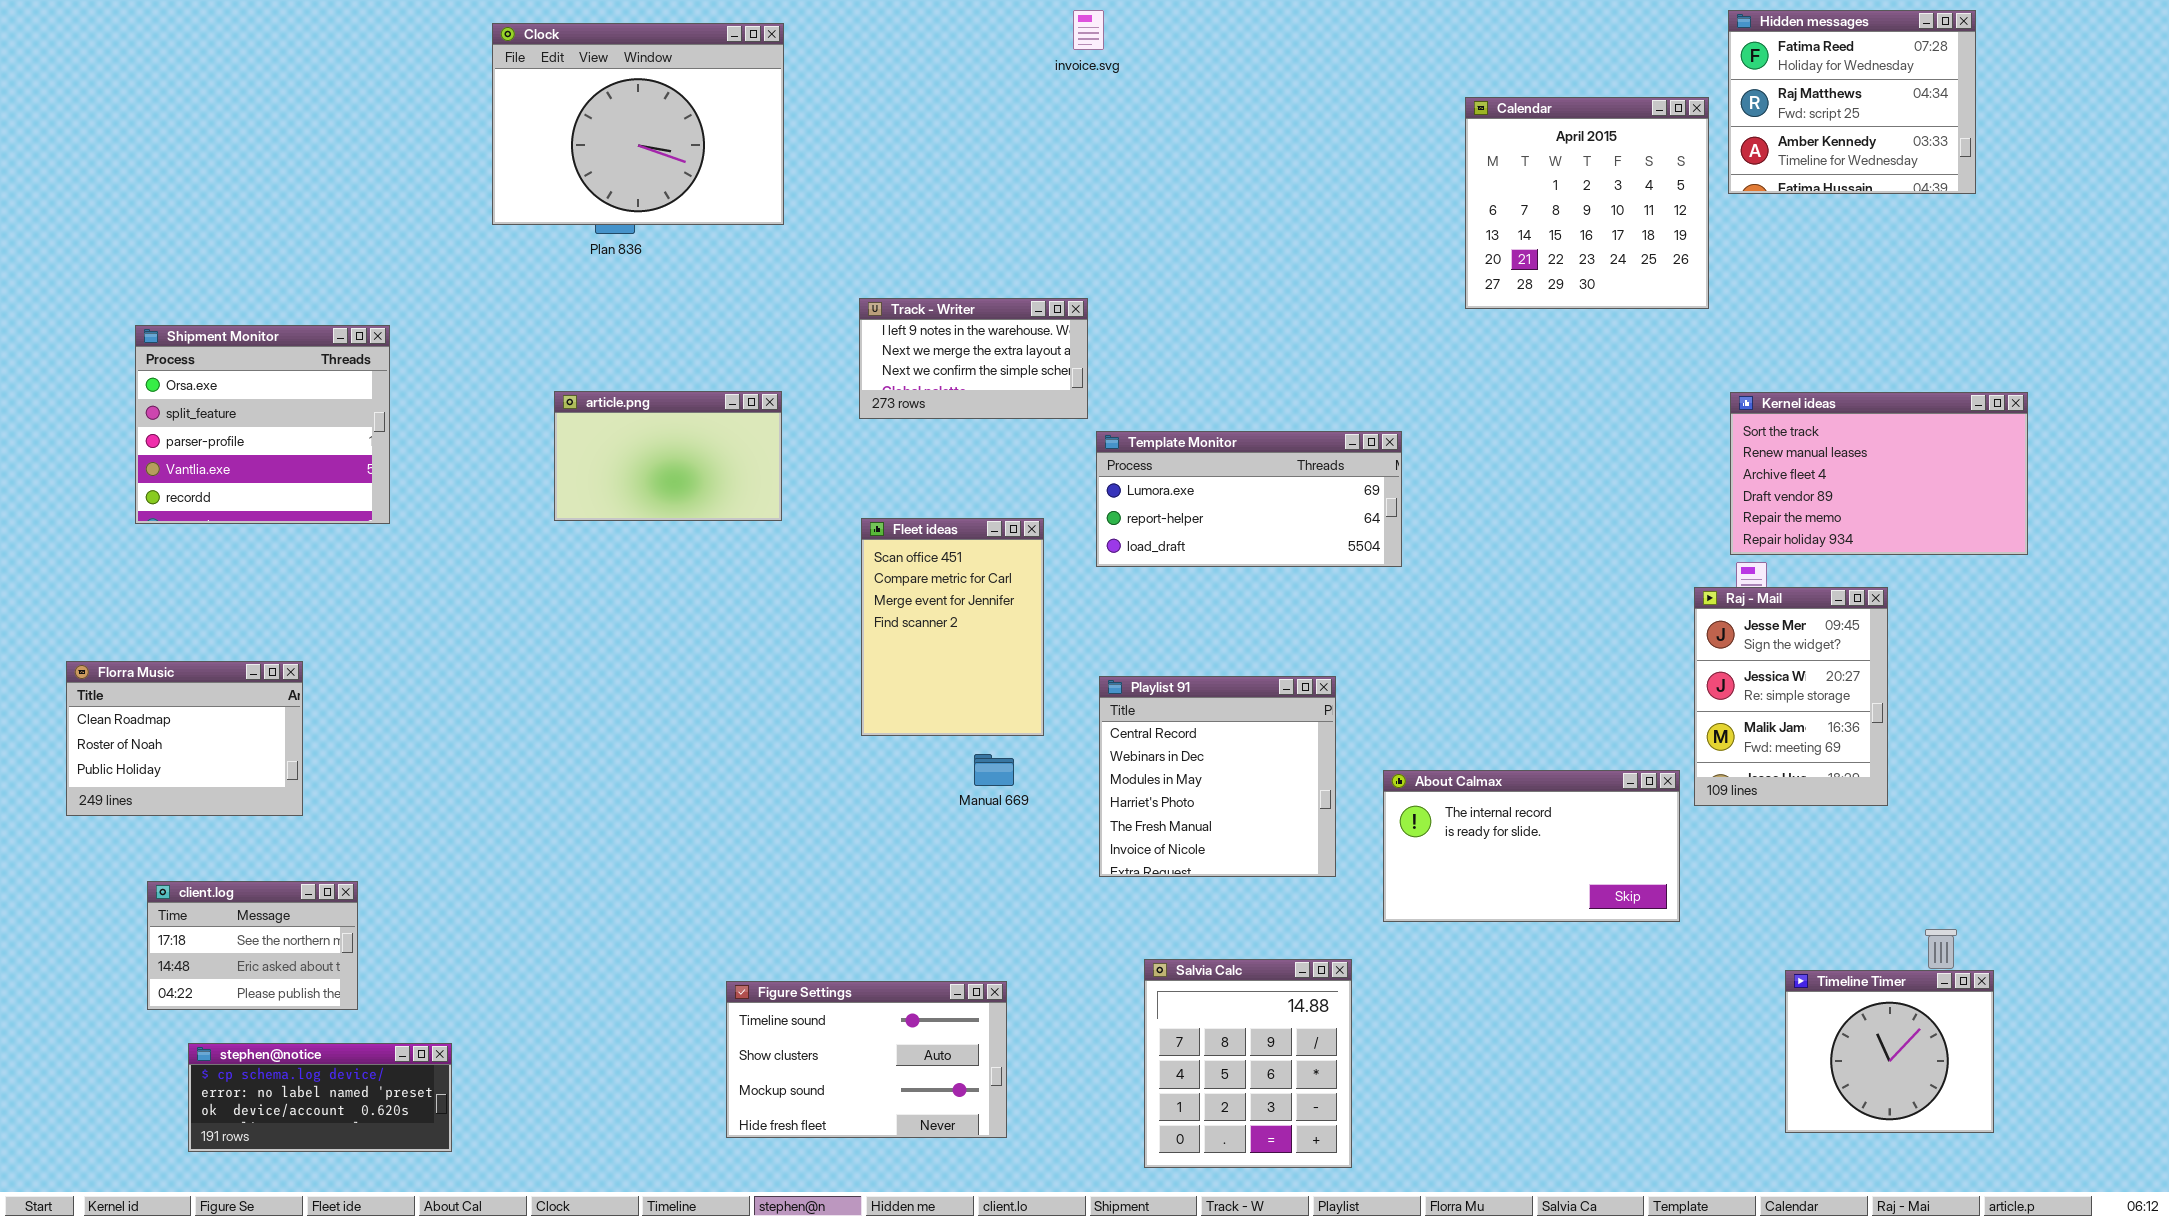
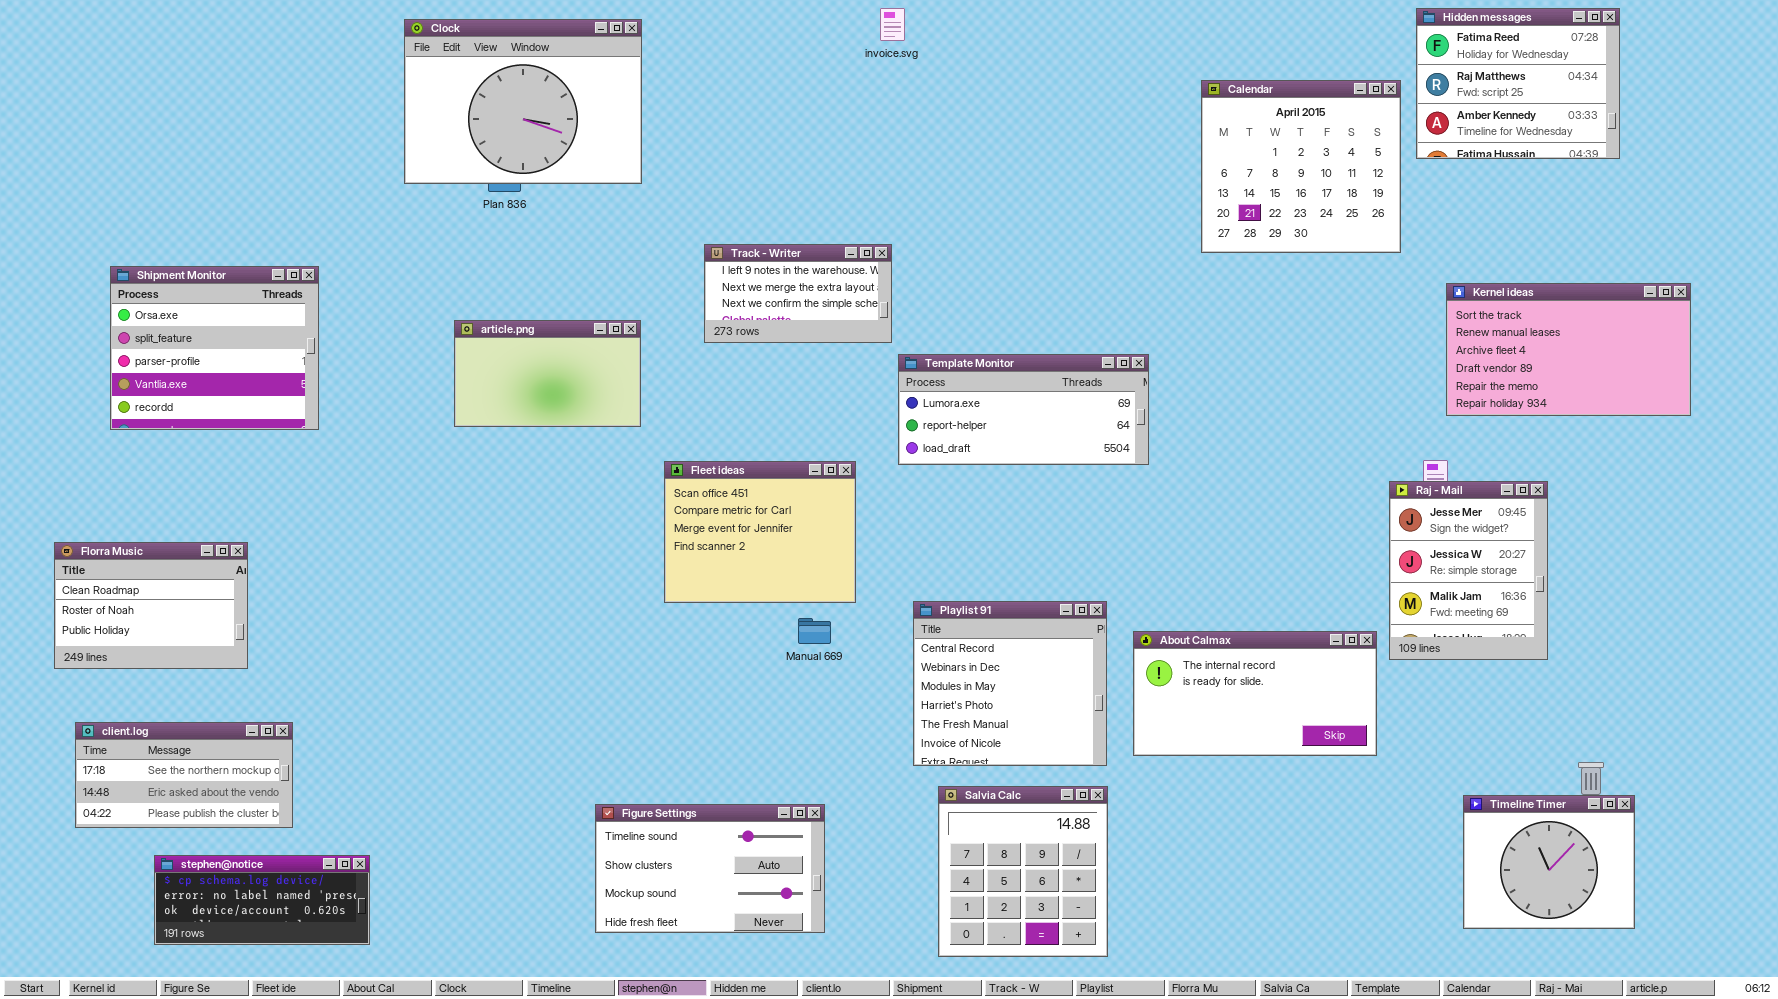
Kernel ideas: [1730,392,2028,555] -> [1446,283,1691,416], moved
Fleet ideas: [861,518,1044,736] -> [664,461,856,603], resized
Playlist 91: [1099,676,1336,877] -> [913,601,1107,766], moved
client.log: [147,881,358,1010] -> [75,722,293,828], resized

